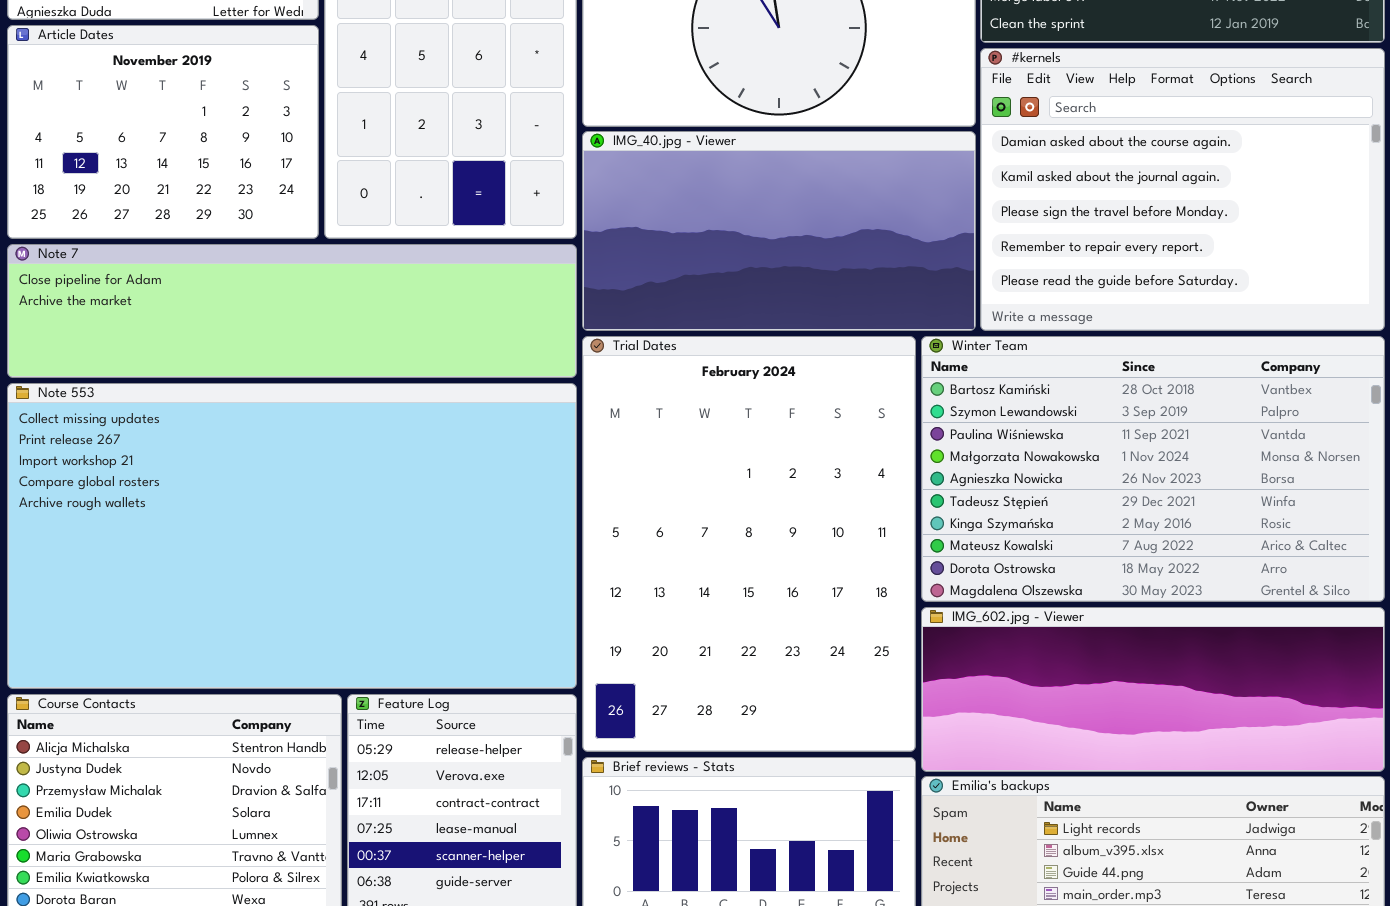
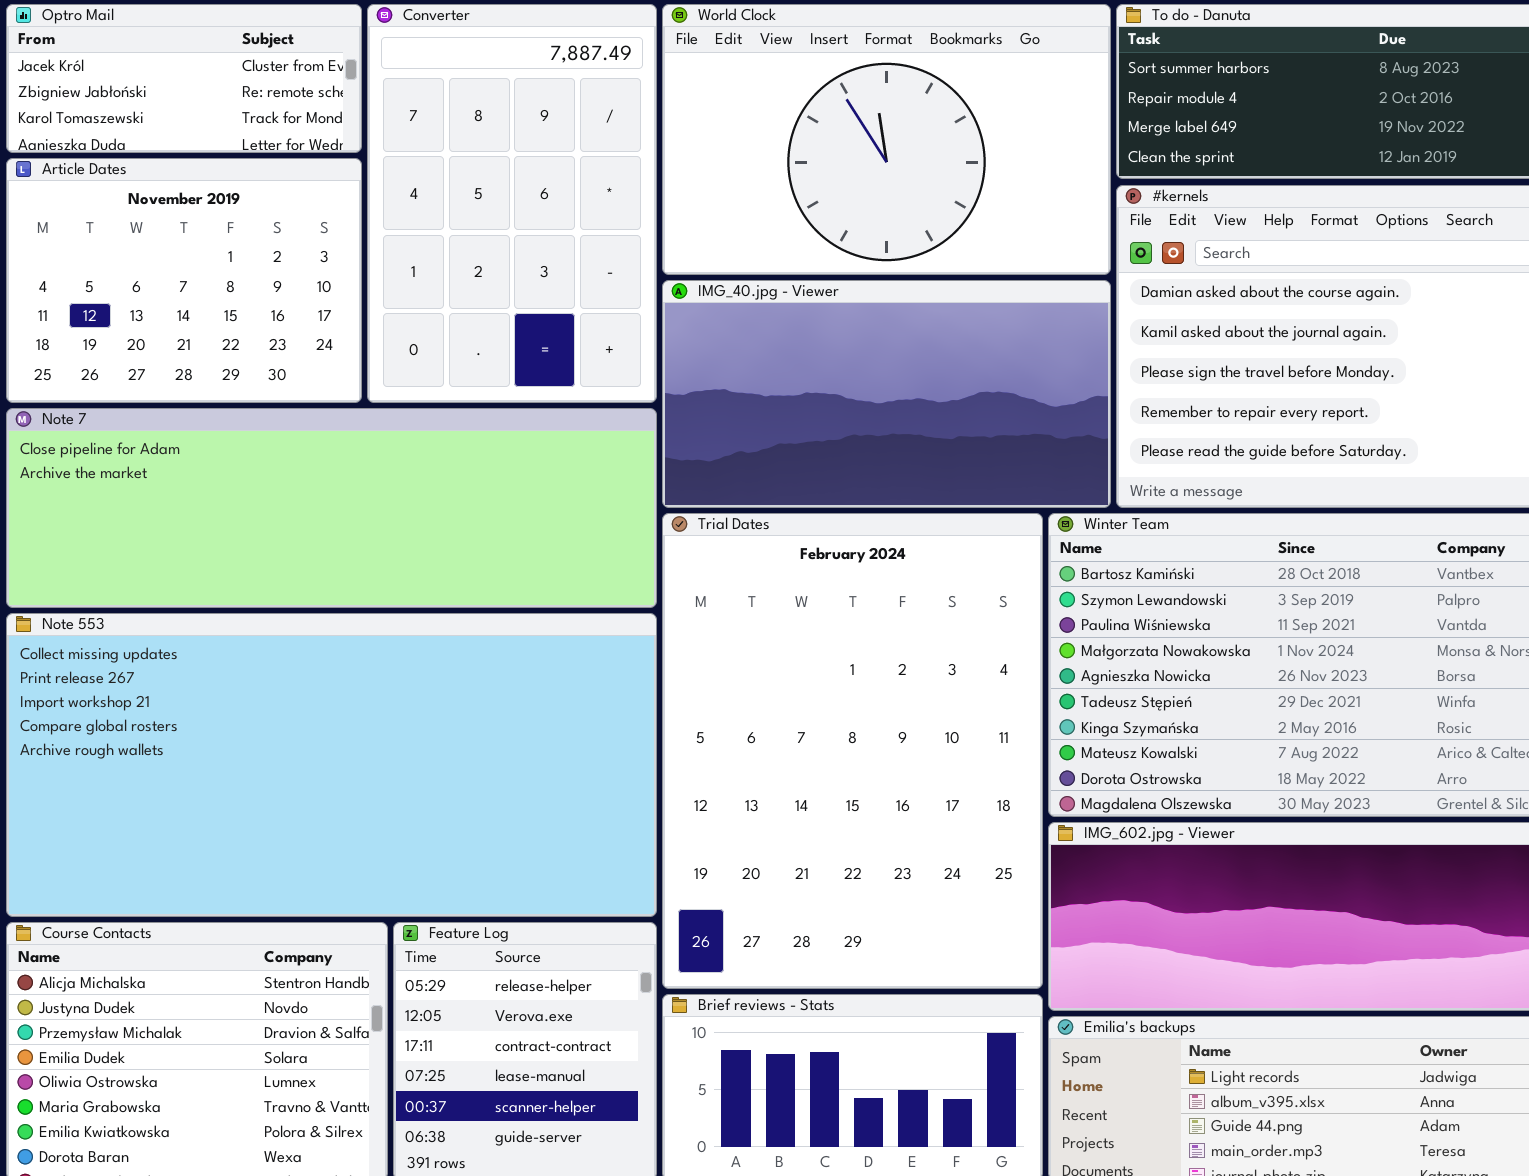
Note 7: [7,244,577,378] -> [6,408,657,608], resized
Note 553: [7,383,577,689] -> [6,613,657,917], resized

